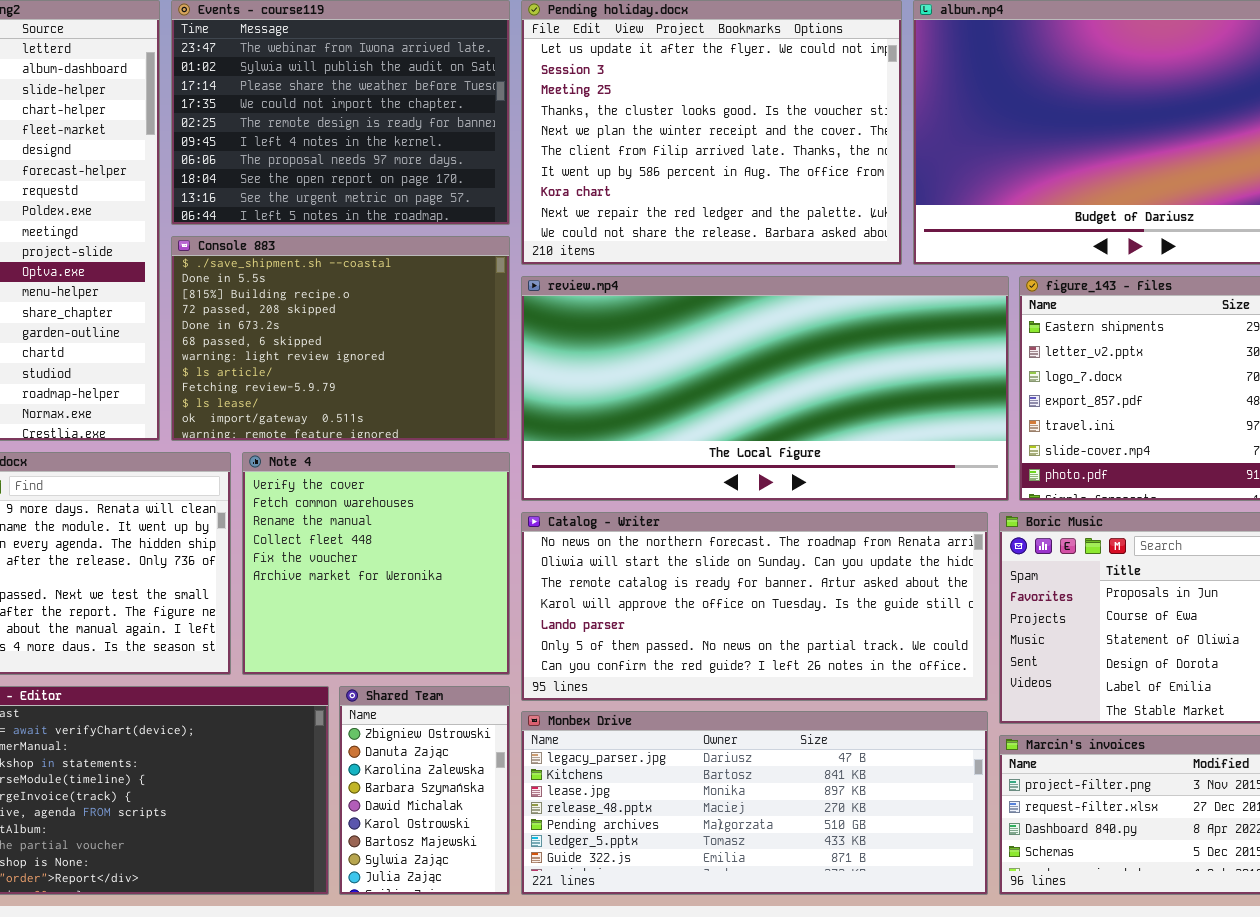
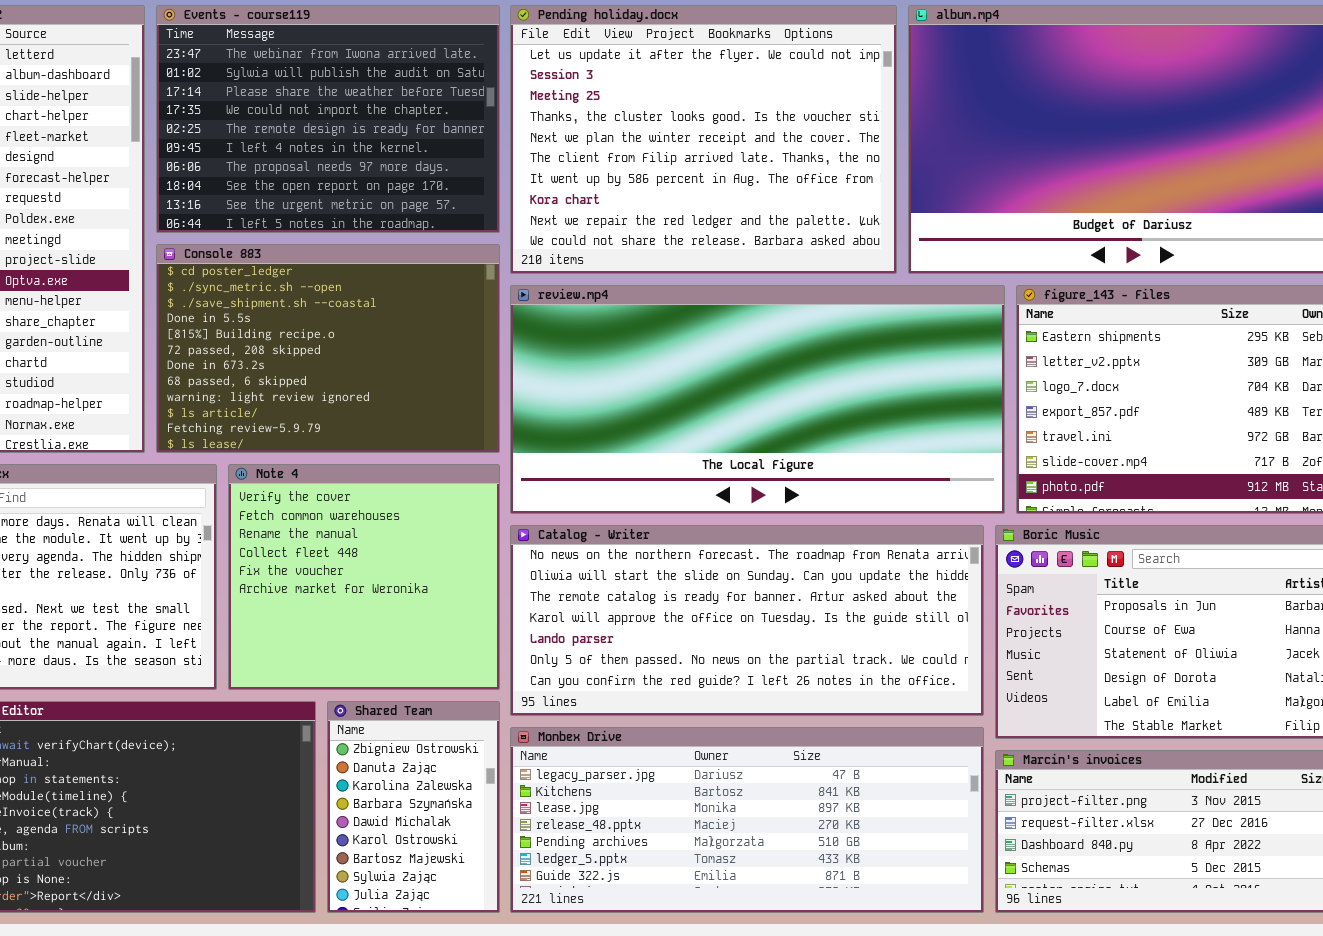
Console 883: [171,236,510,441] -> [156,244,500,453], scrolled up 2 rows

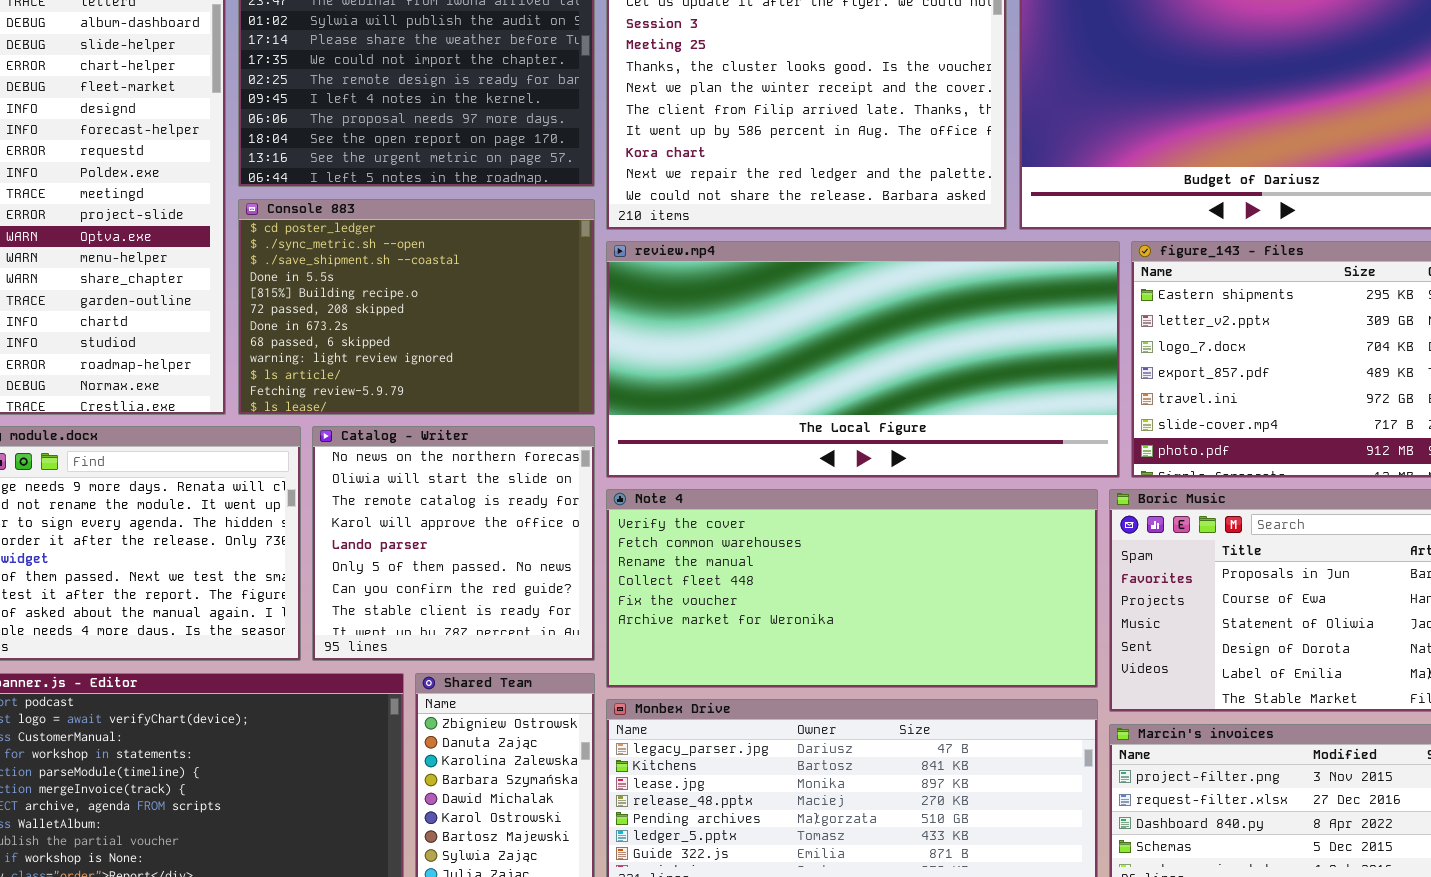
Note 4: [228,464,500,690] -> [606,489,1098,688], moved, resized
Catalog - Writer: [510,525,984,716] -> [312,426,595,661], moved, resized

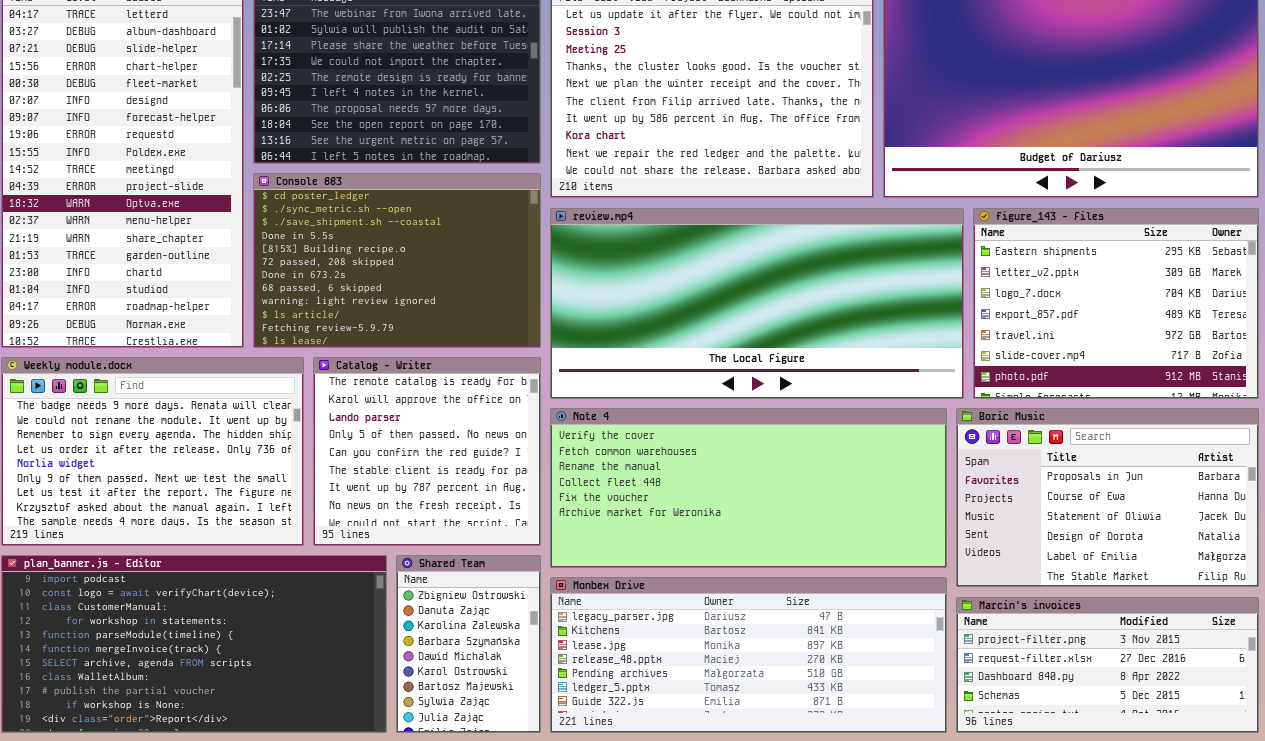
Catalog - Writer: [312,426,595,661] -> [313,357,541,546], scrolled down 2 rows

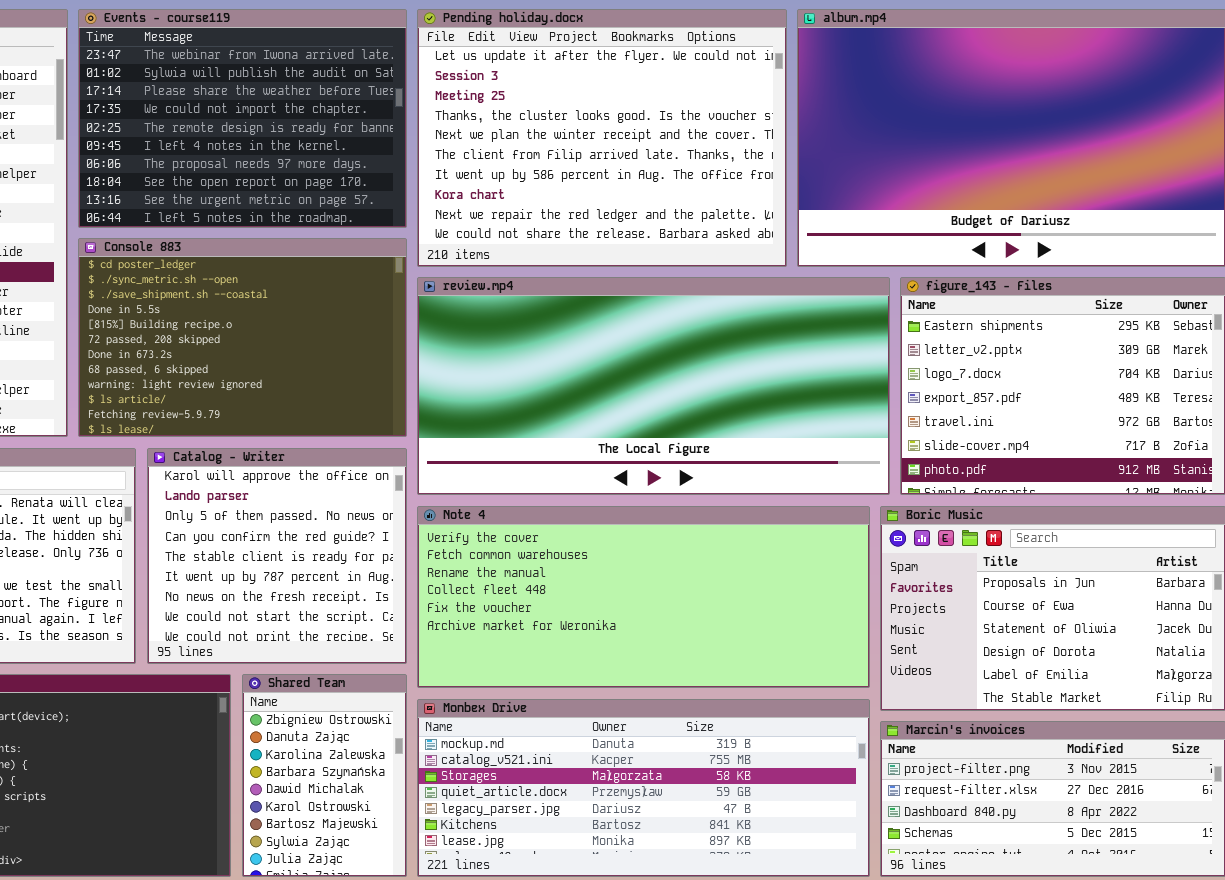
Catalog - Writer: [313,357,541,546] -> [147,448,407,664], scrolled down 1 row
Monbex Drive: [550,577,947,733] -> [417,699,870,877], scrolled up 4 rows

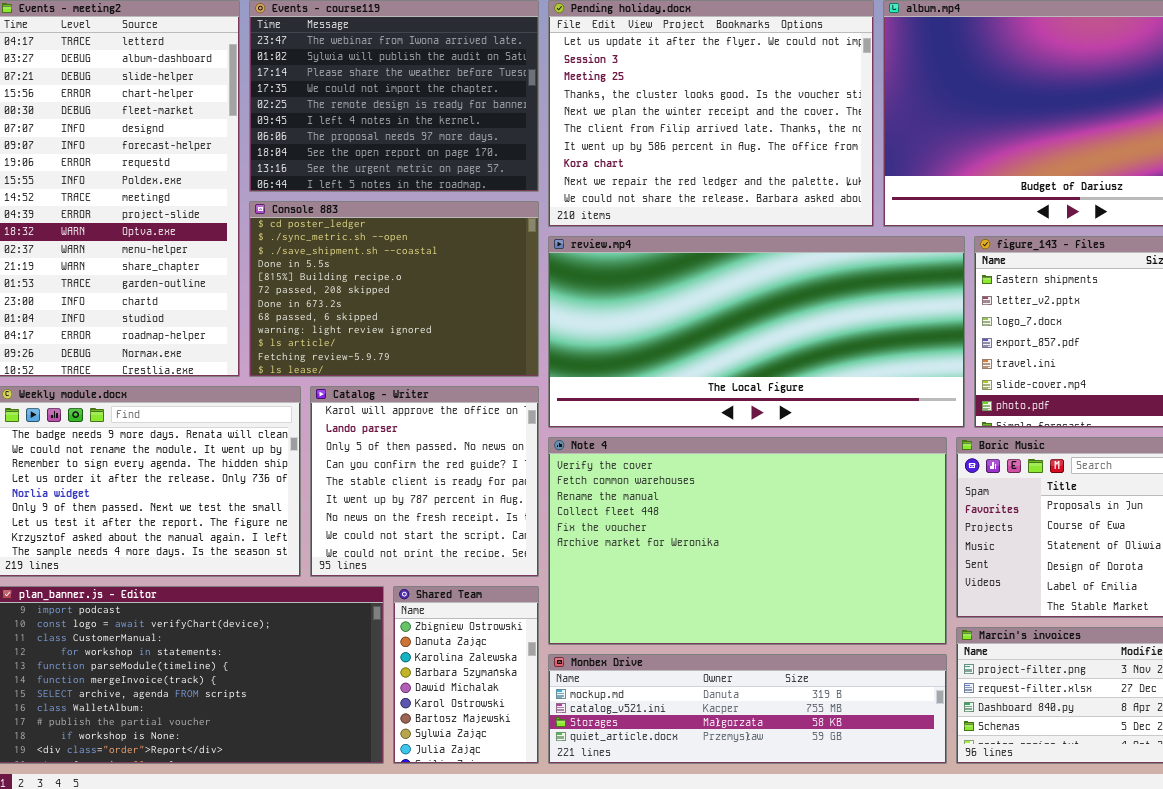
Note 4: [417,506,870,688] -> [548,437,947,645], resized
Monbex Drive: [417,699,870,877] -> [548,654,947,764], resized

